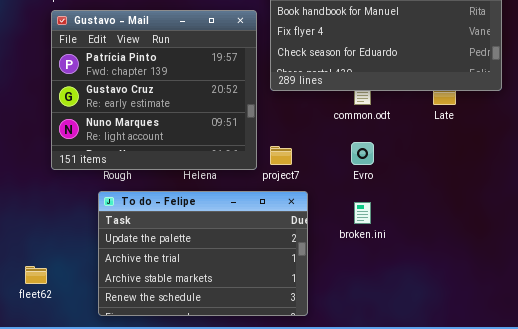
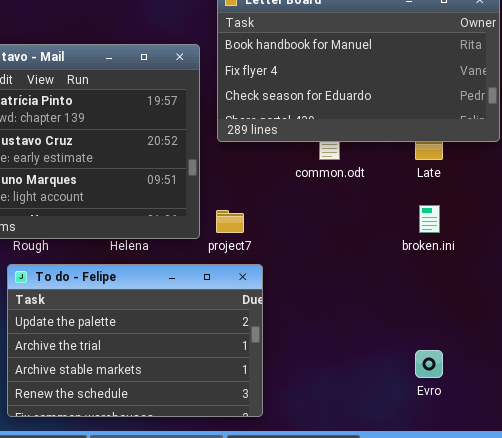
Evro: [351,142,374,165] -> [415,350,443,378], moved
broken.ini: [354,202,371,224] -> [419,205,440,233], moved

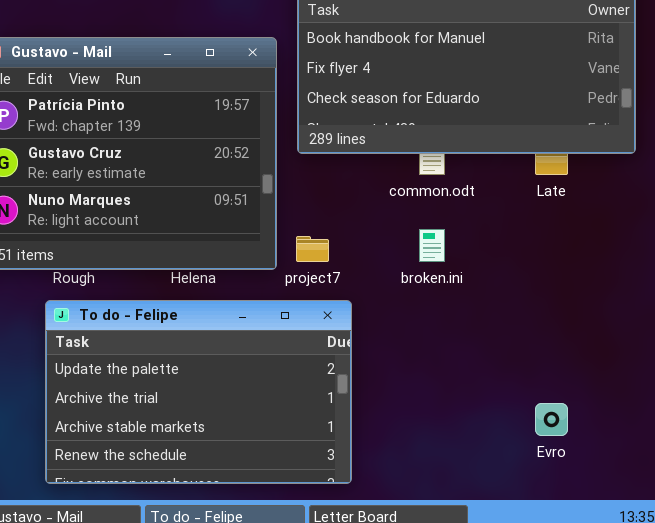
broken.ini: [419,205,440,233] -> [419,229,445,262], moved

